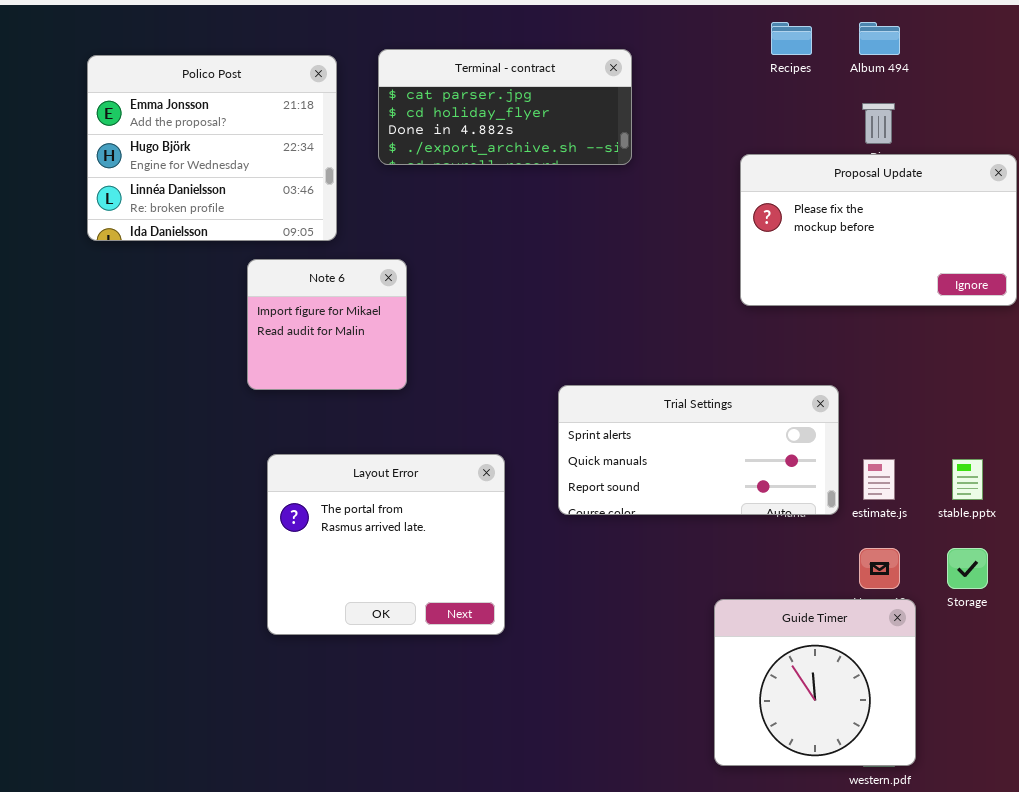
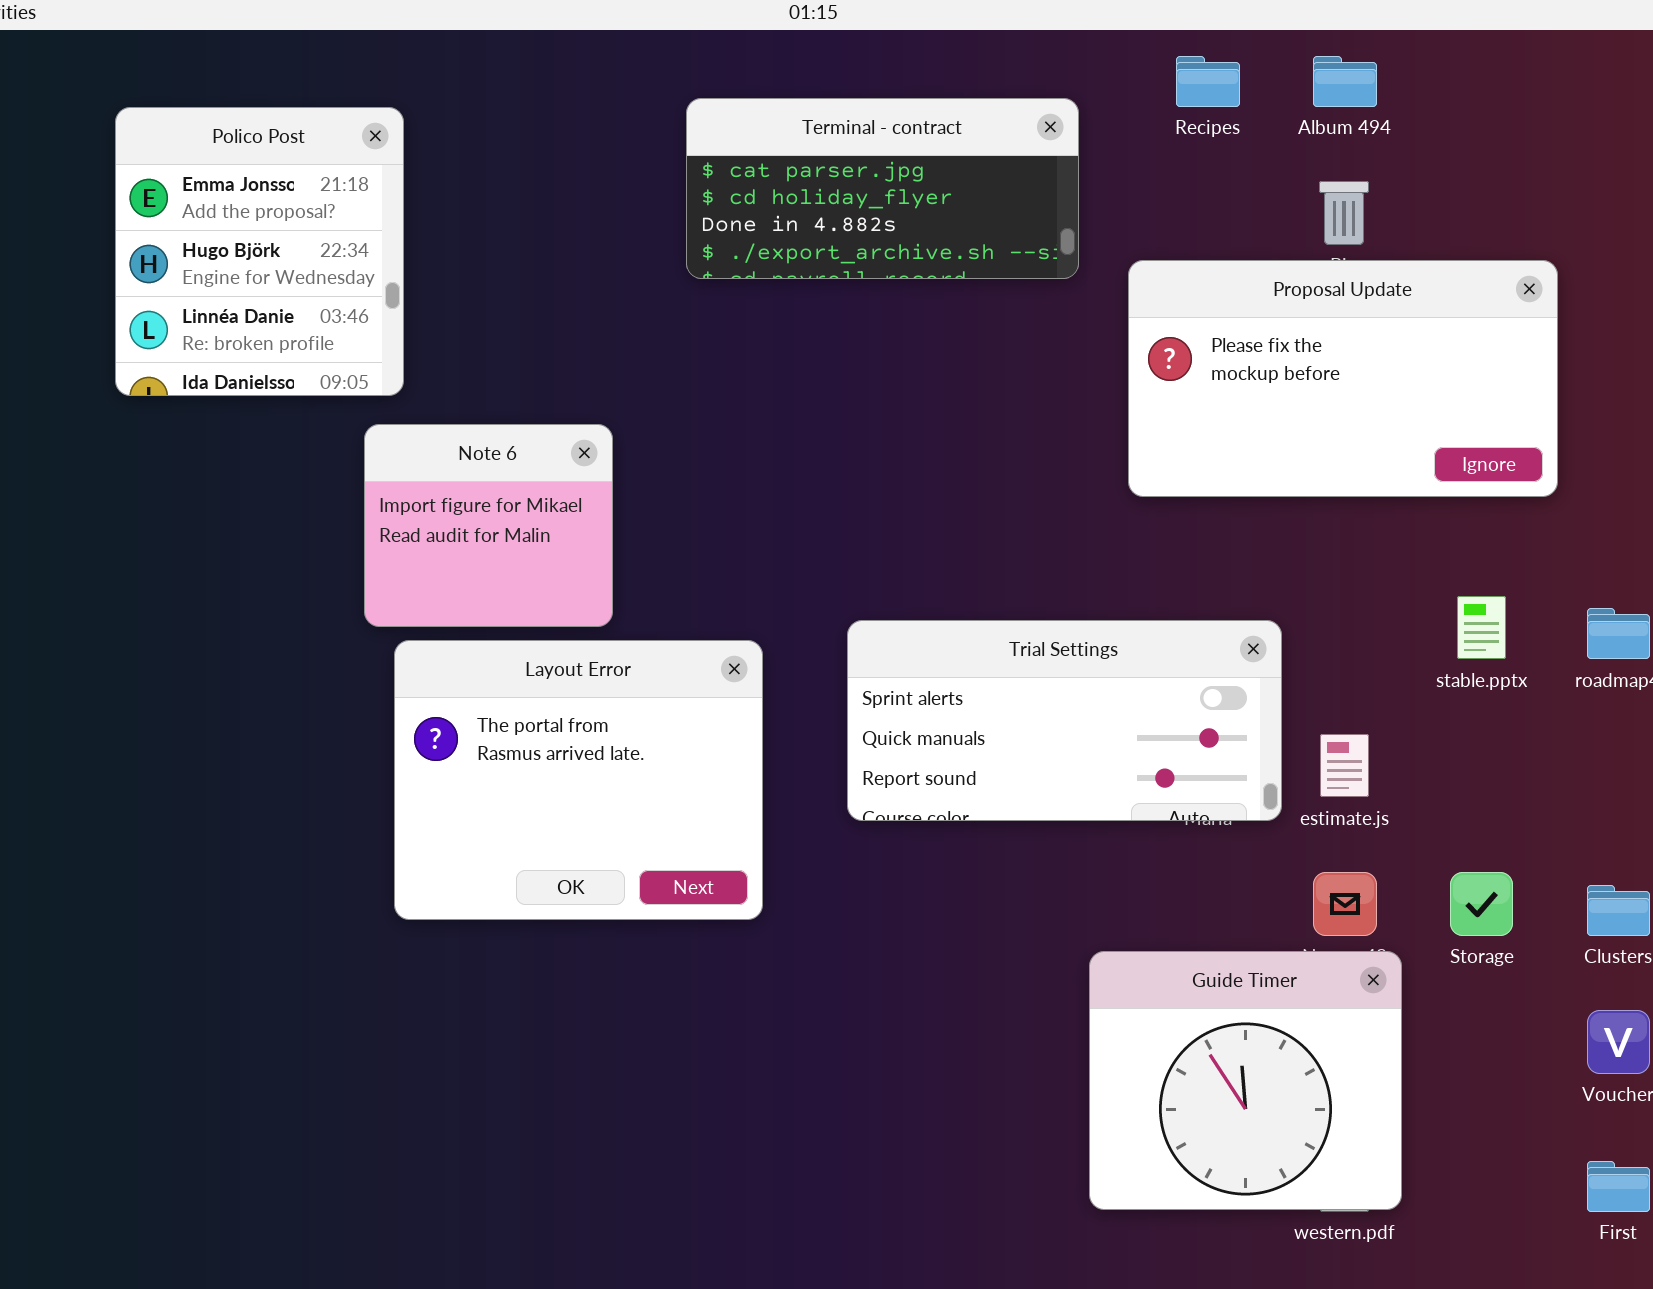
Terminal - contract: [378,49,632,165] -> [686,98,1079,279], moved
Polico Post: [87,55,337,241] -> [115,107,404,396], resized
Layout Error: [267,454,505,635] -> [394,640,763,920], moved
stable.pptx: [952,459,983,500] -> [1457,596,1506,659], moved

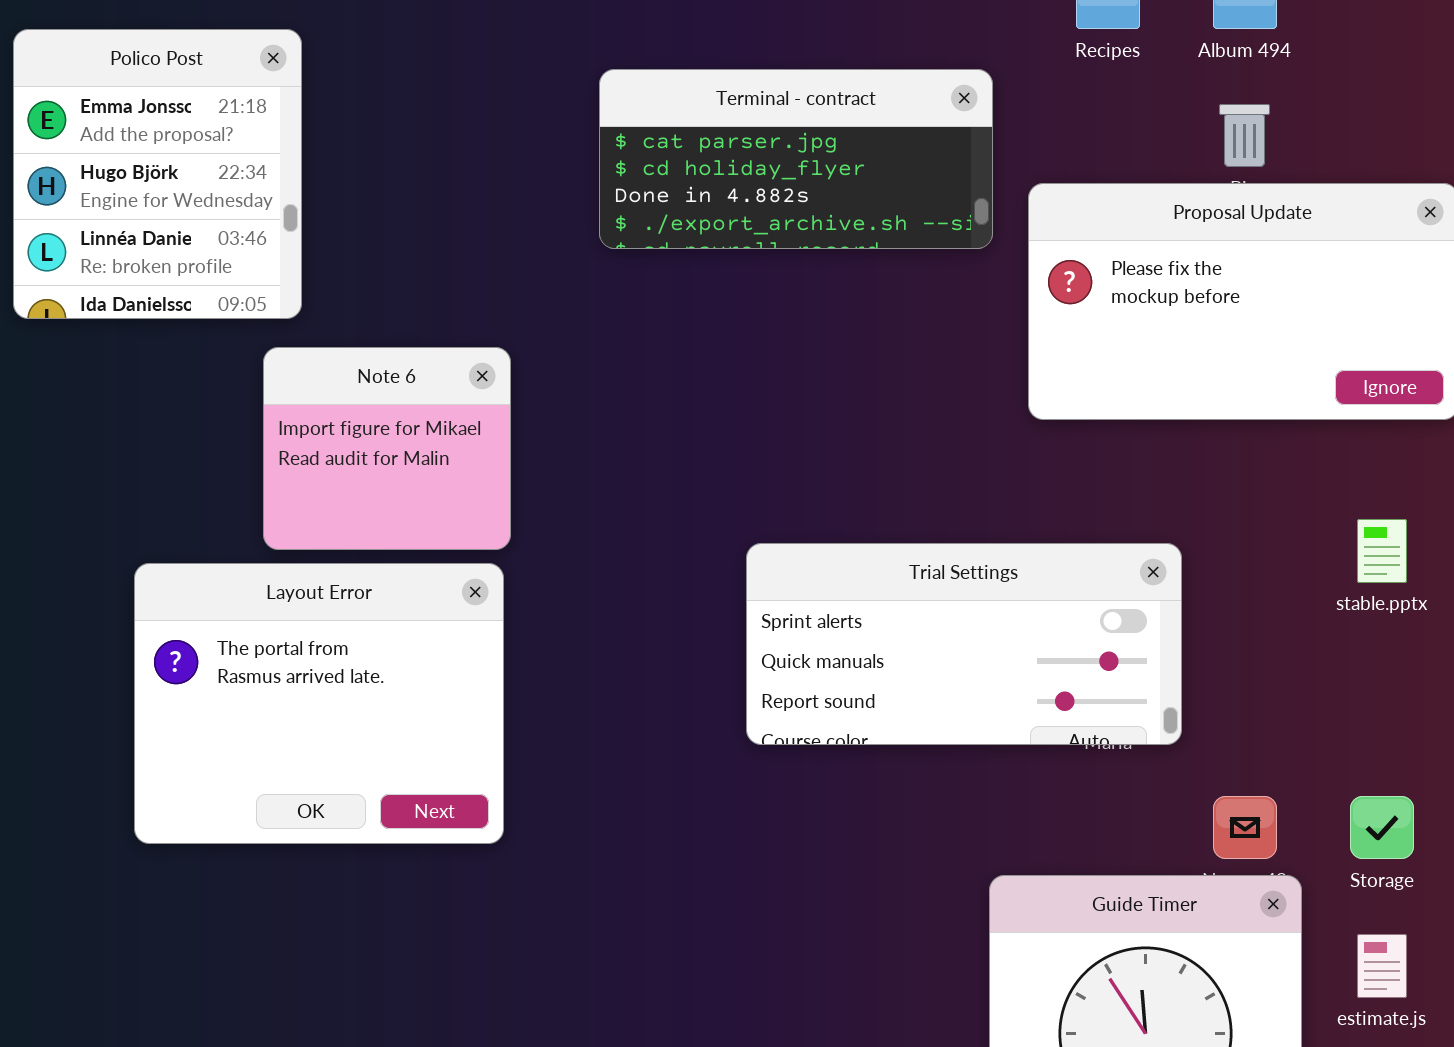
Terminal - contract: [686,98,1079,279] -> [599,69,993,249], moved
Layout Error: [394,640,763,920] -> [134,563,504,844], moved
estimate.js: [1320,734,1369,797] -> [1357,934,1407,998], moved

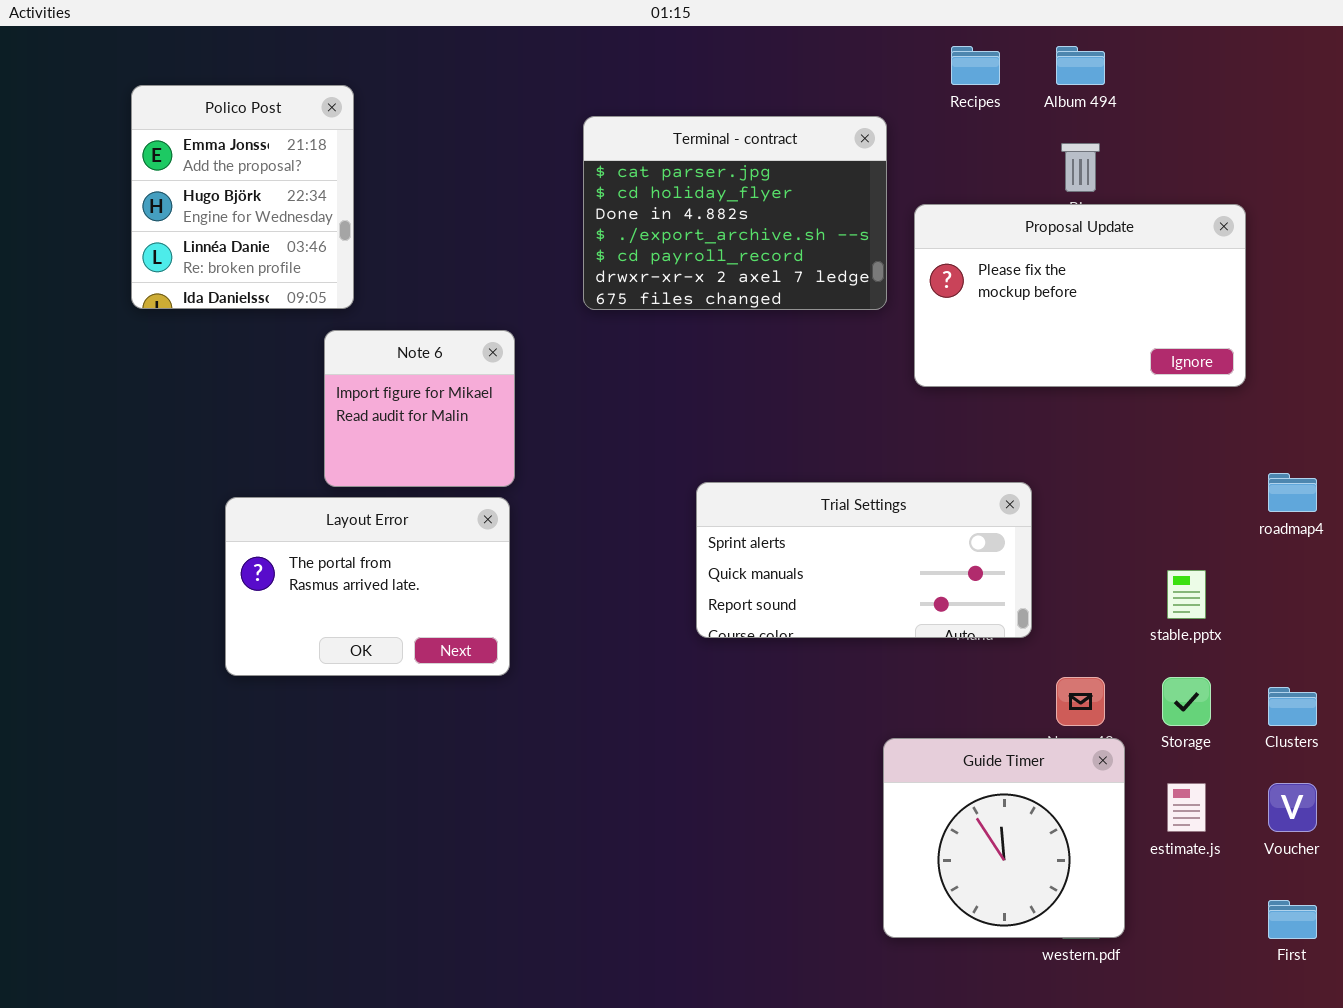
Terminal - contract: [599,69,993,249] -> [583,116,887,310], resized
stable.pptx: [1357,519,1407,583] -> [1167,570,1206,619], moved
Layout Error: [134,563,504,844] -> [225,497,510,676], resized

